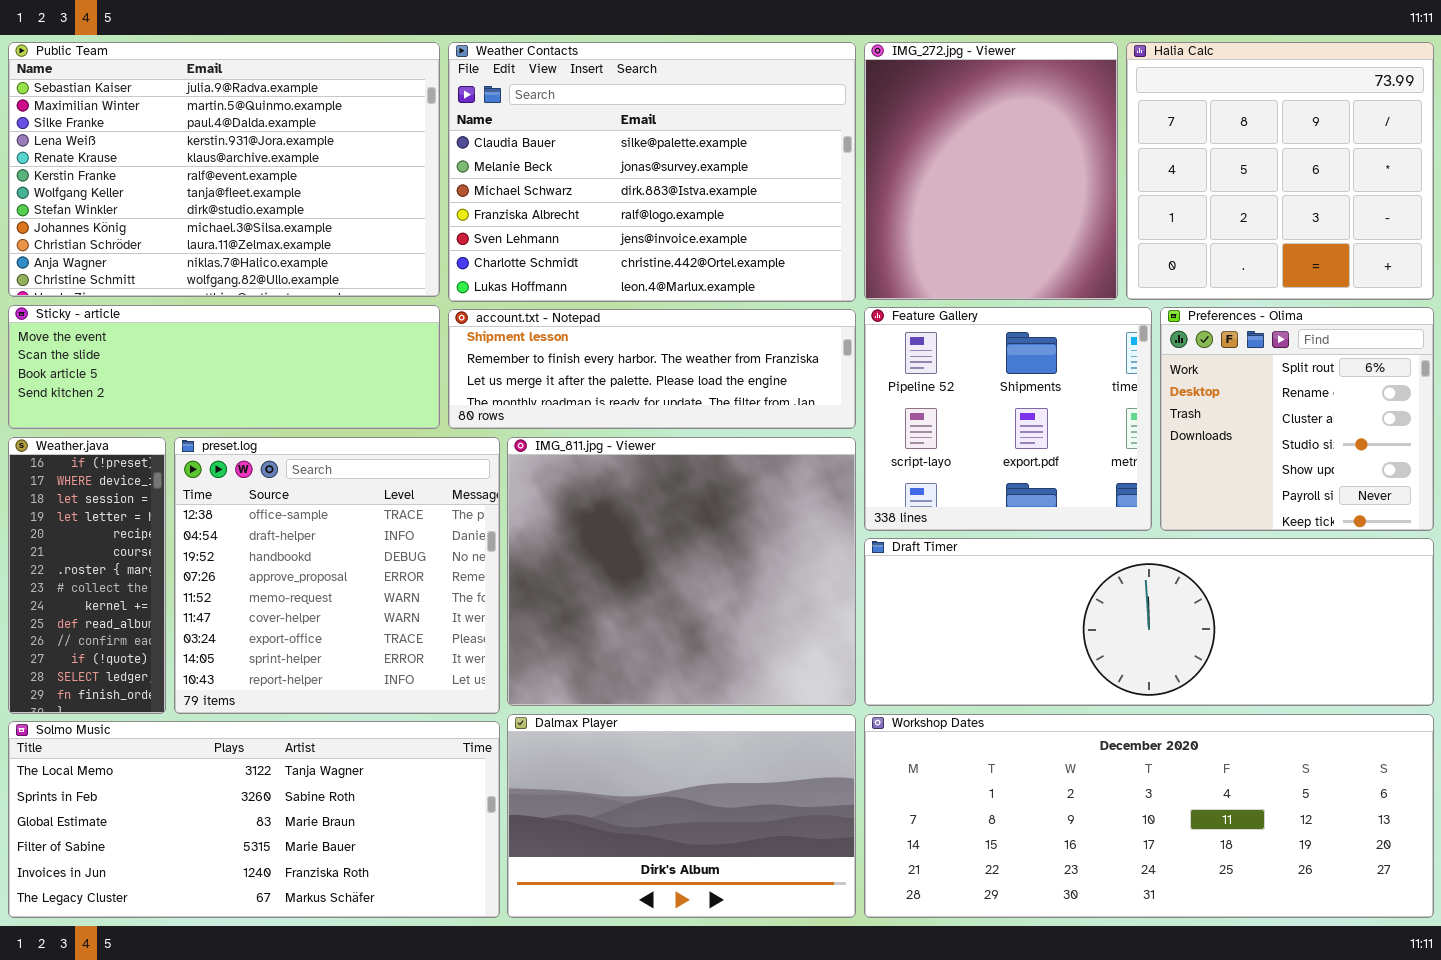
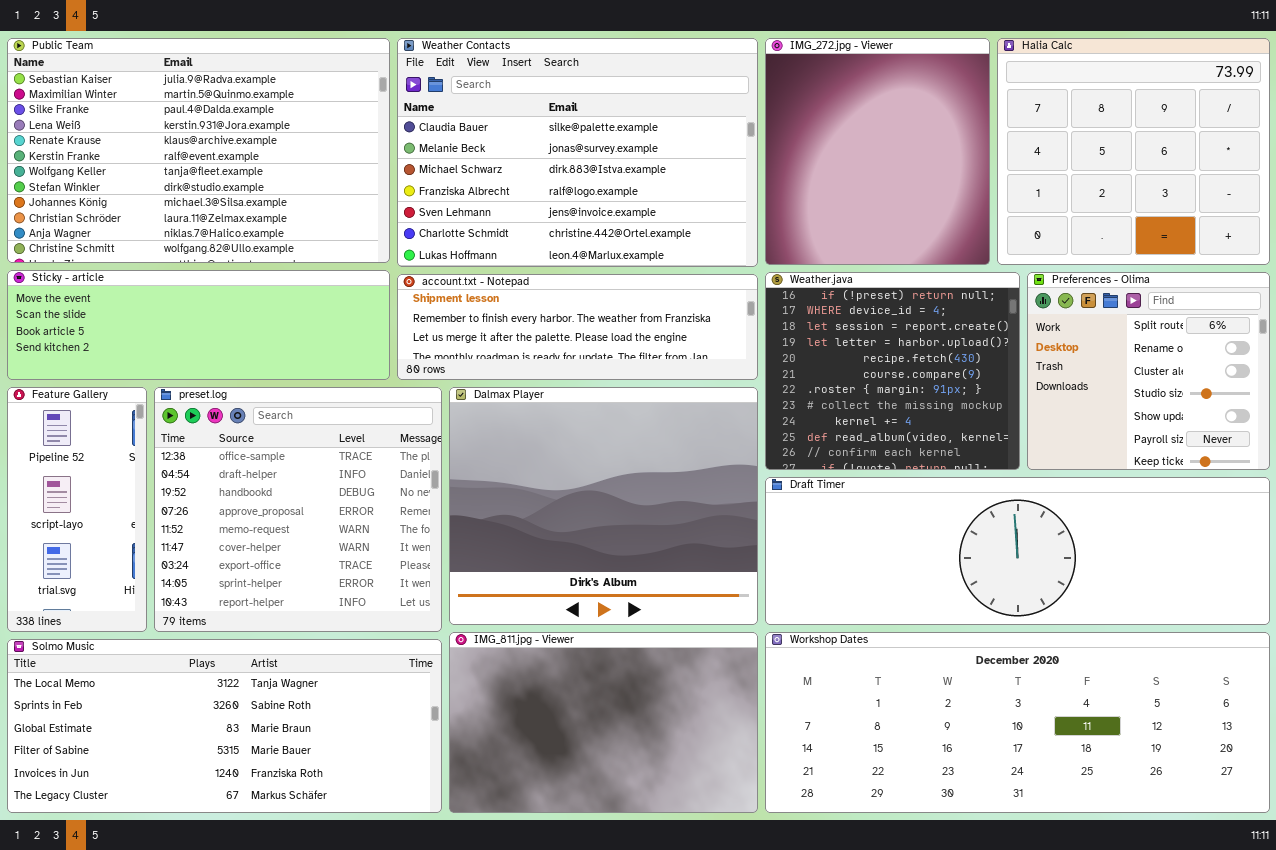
Feature Gallery: [864,307,1152,531] -> [7,387,147,632], moved, resized
Weather.java: [8,437,166,714] -> [765,272,1020,470], moved, resized
IMG_811.jpg - Viewer: [507,437,856,706] -> [449,632,758,813], moved, resized
Dalmax Player: [507,714,856,918] -> [449,387,758,625], moved, resized

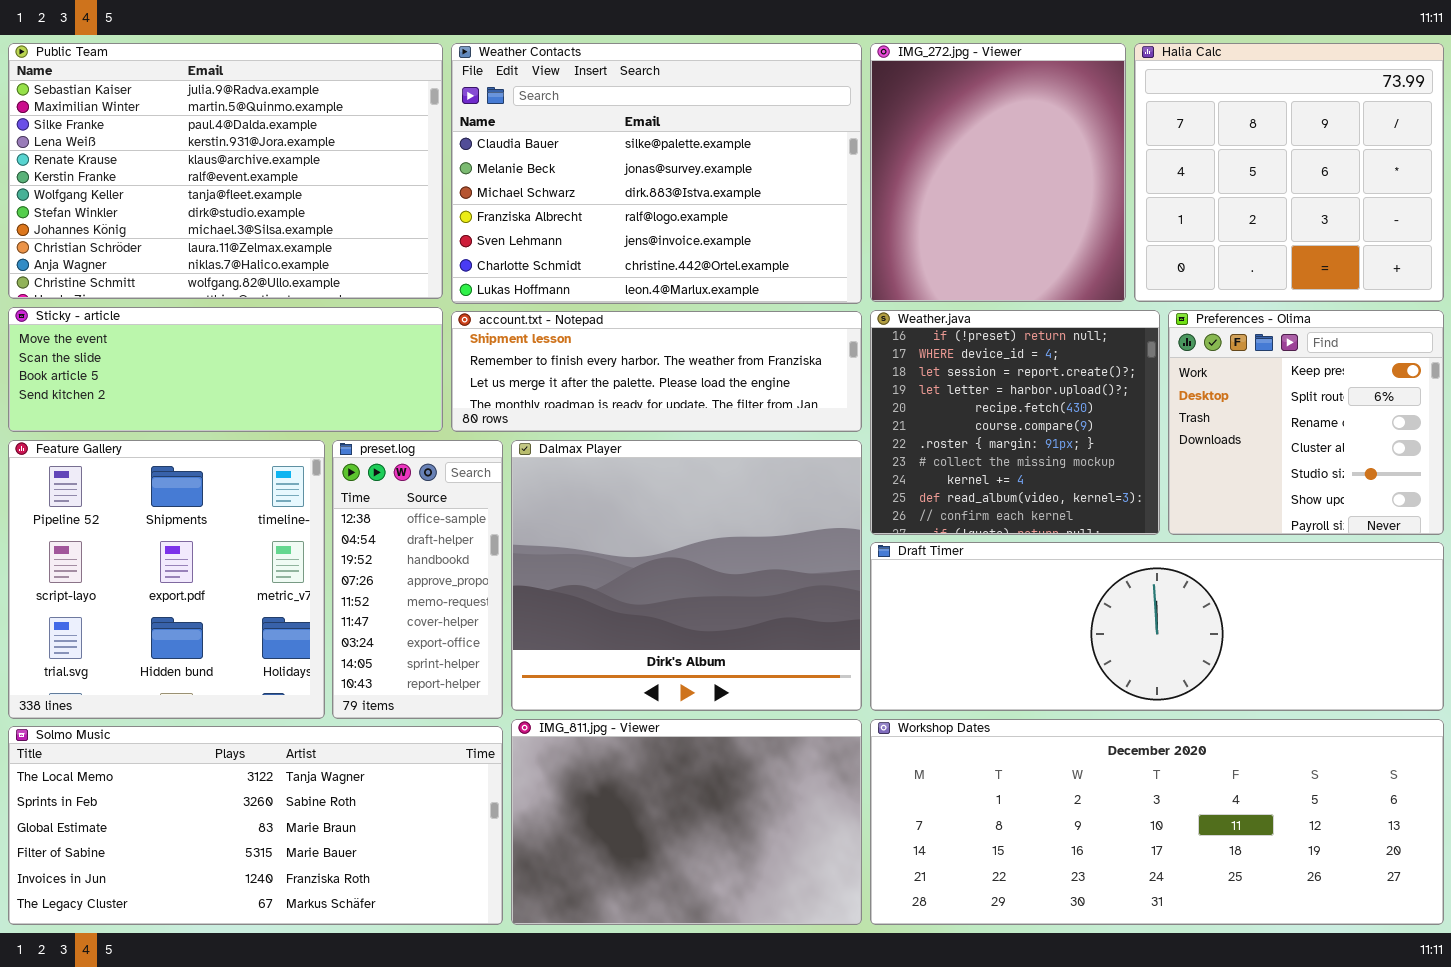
Preferences - Olima: [1027,272,1270,470] -> [1168,310,1444,535], scrolled up 1 row
Feature Gallery: [7,387,147,632] -> [8,440,325,719], resized
preset.log: [154,387,442,632] -> [332,440,503,719], resized

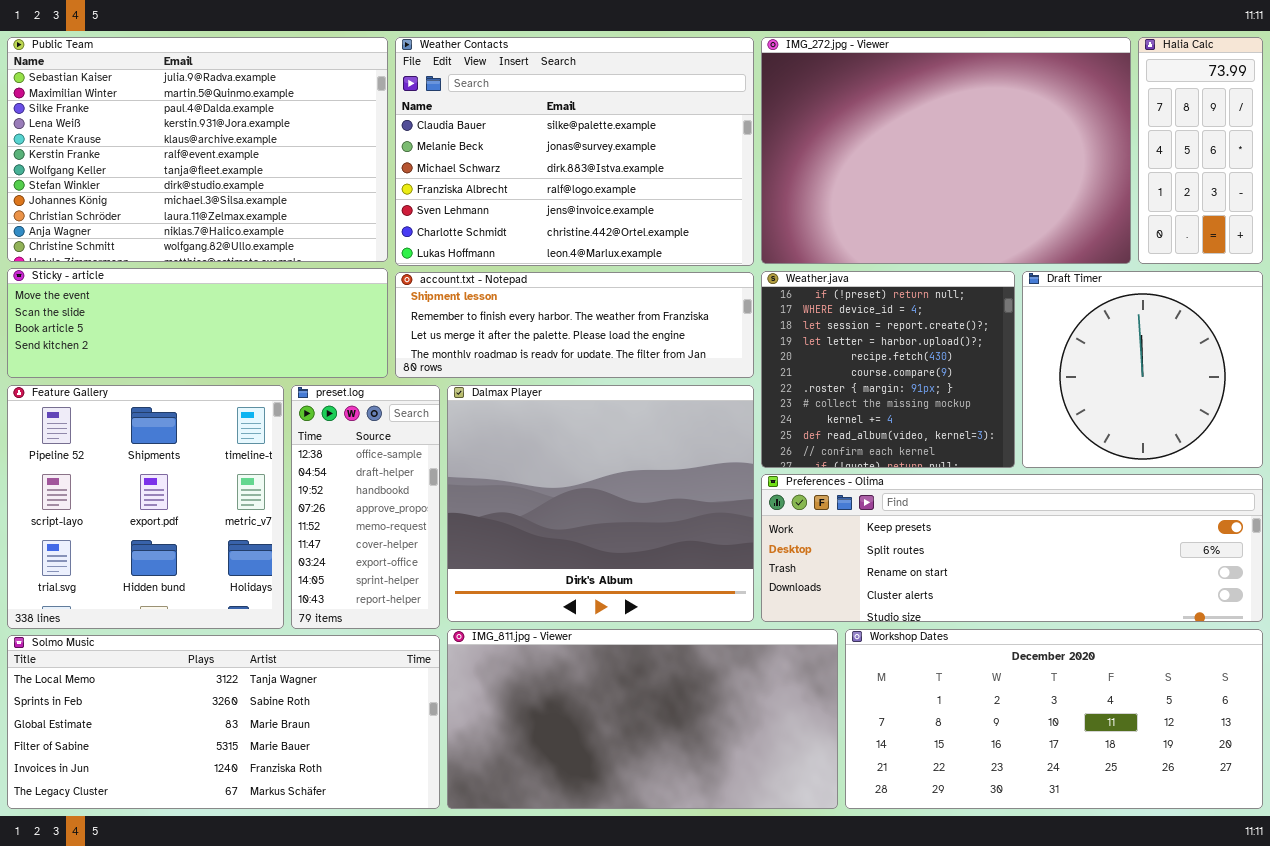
IMG_272.jpg - Viewer: [870,43,1126,302] -> [761,37,1131,264], resized
Halia Calc: [1134,43,1444,302] -> [1138,37,1263,264], resized
Preferences - Olima: [1168,310,1444,535] -> [761,474,1263,622], moved, resized
Draft Timer: [870,542,1444,711] -> [1022,271,1263,468], moved, resized
IMG_811.jpg - Viewer: [511,719,862,925] -> [447,629,838,809], resized
Workshop Dates: [870,719,1444,925] -> [845,629,1263,809], resized

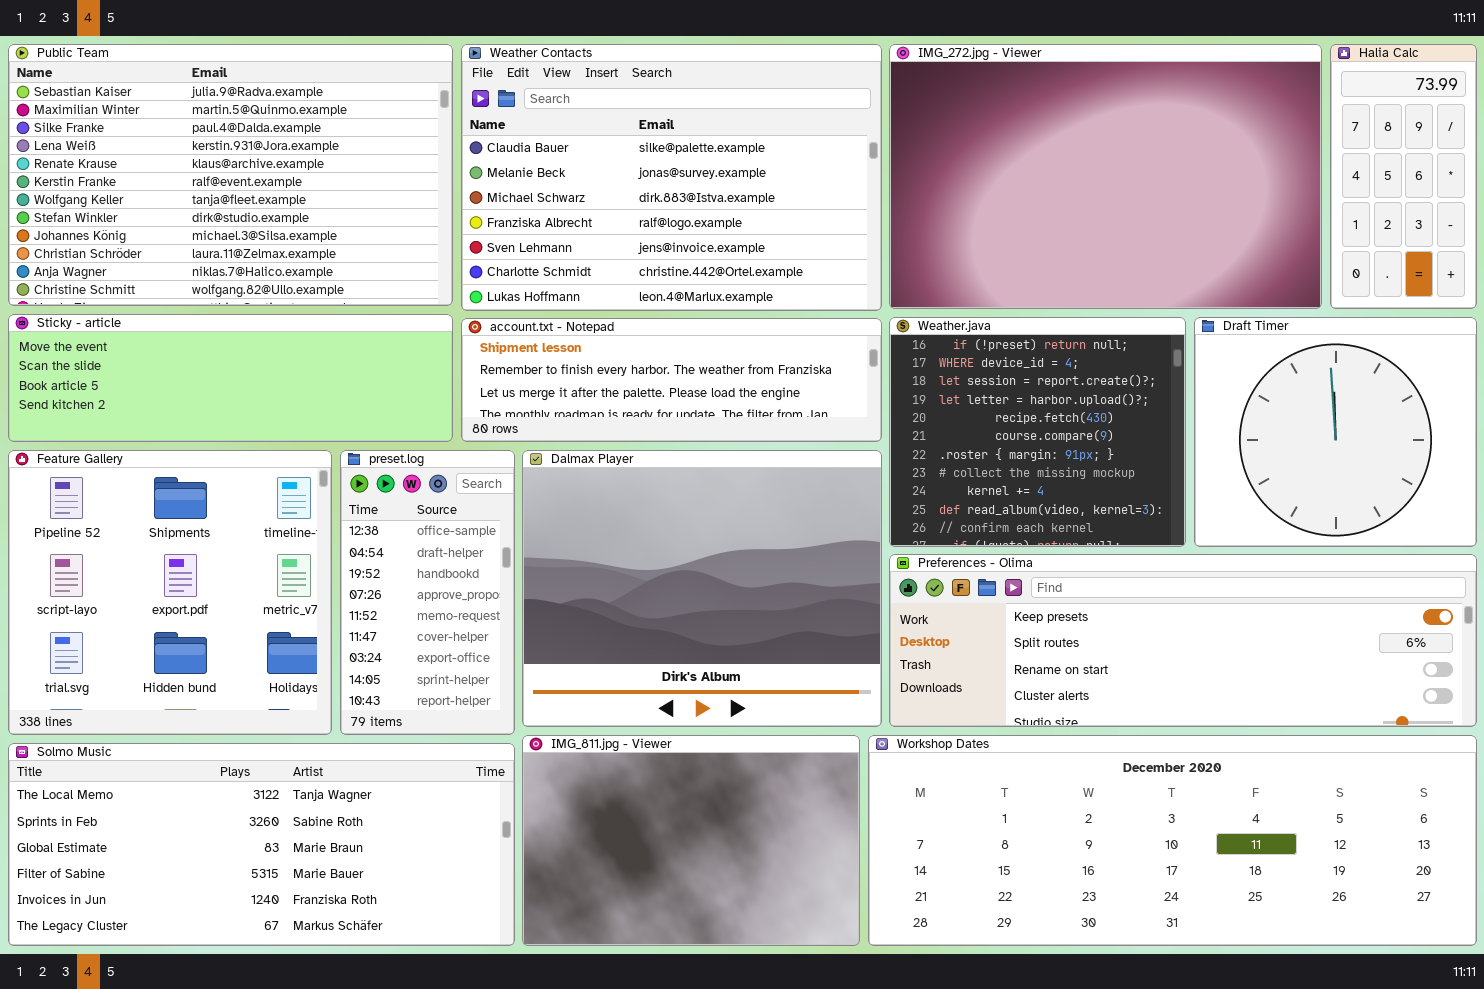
IMG_811.jpg - Viewer: [447,629,838,809] -> [522,735,860,946], resized
Workshop Dates: [845,629,1263,809] -> [868,735,1477,946], resized

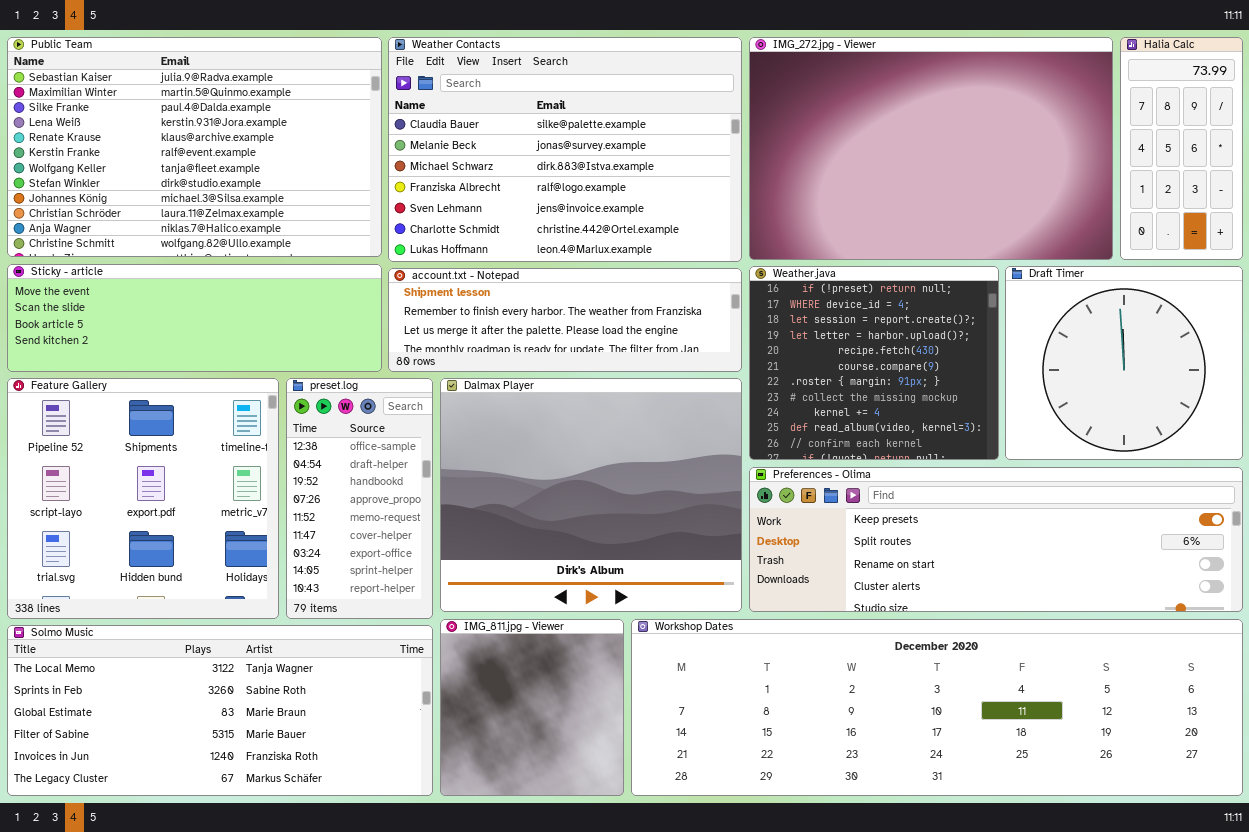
IMG_811.jpg - Viewer: [522,735,860,946] -> [440,619,624,796], resized
Workshop Dates: [868,735,1477,946] -> [631,619,1243,796], resized

